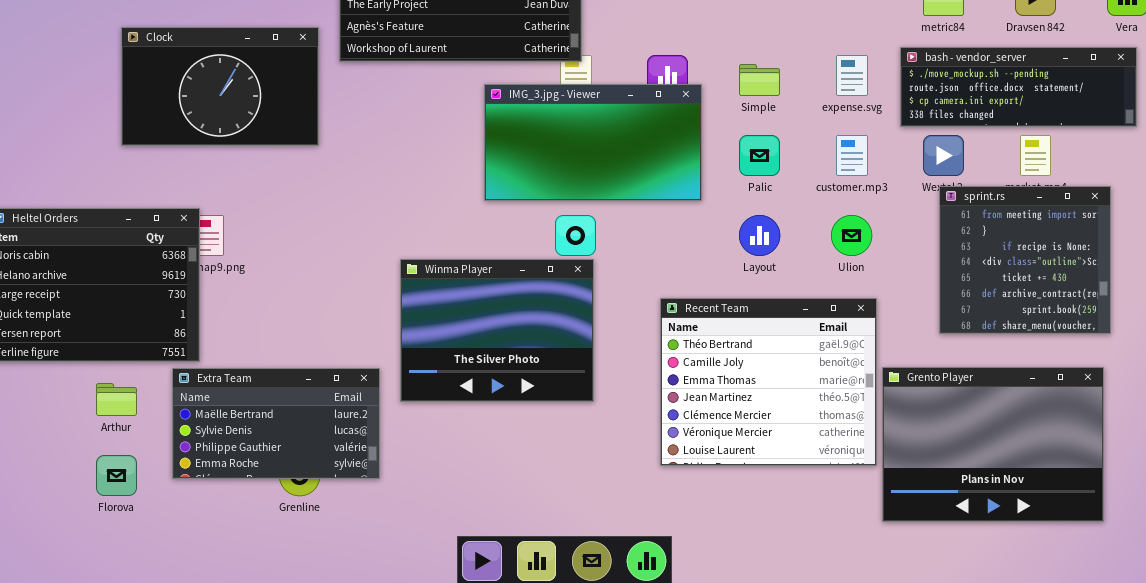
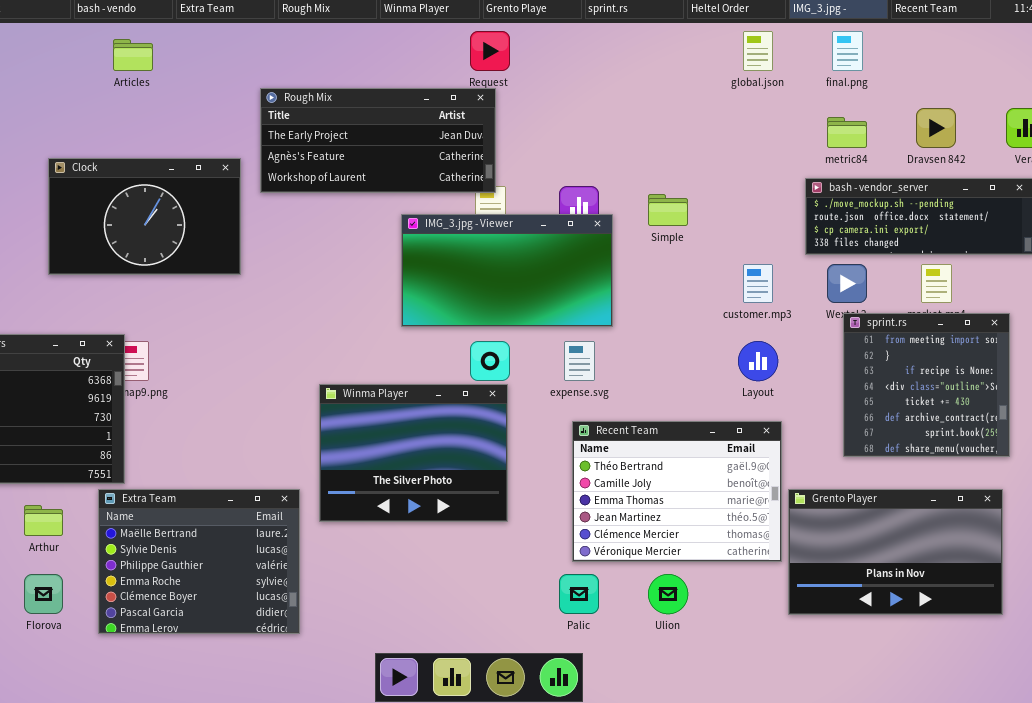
expense.svg: [836,55,868,96] -> [564,341,595,381], moved
Palic: [739,135,780,176] -> [559,574,599,614], moved
Layout: [739,215,780,256] -> [738,341,778,381], moved
Ulion: [831,215,872,256] -> [648,574,688,614], moved
Recent Team: [660,298,877,466] -> [572,421,782,562], resized
Grento Player: [882,367,1104,522] -> [788,489,1003,615], resized
Extra Team: [172,368,380,479] -> [98,489,300,634], resized

